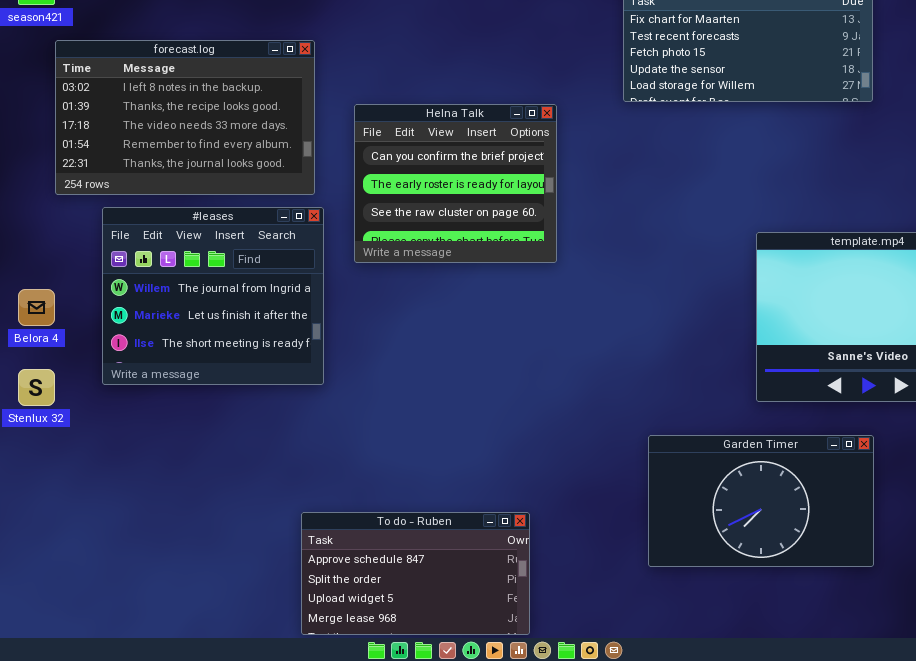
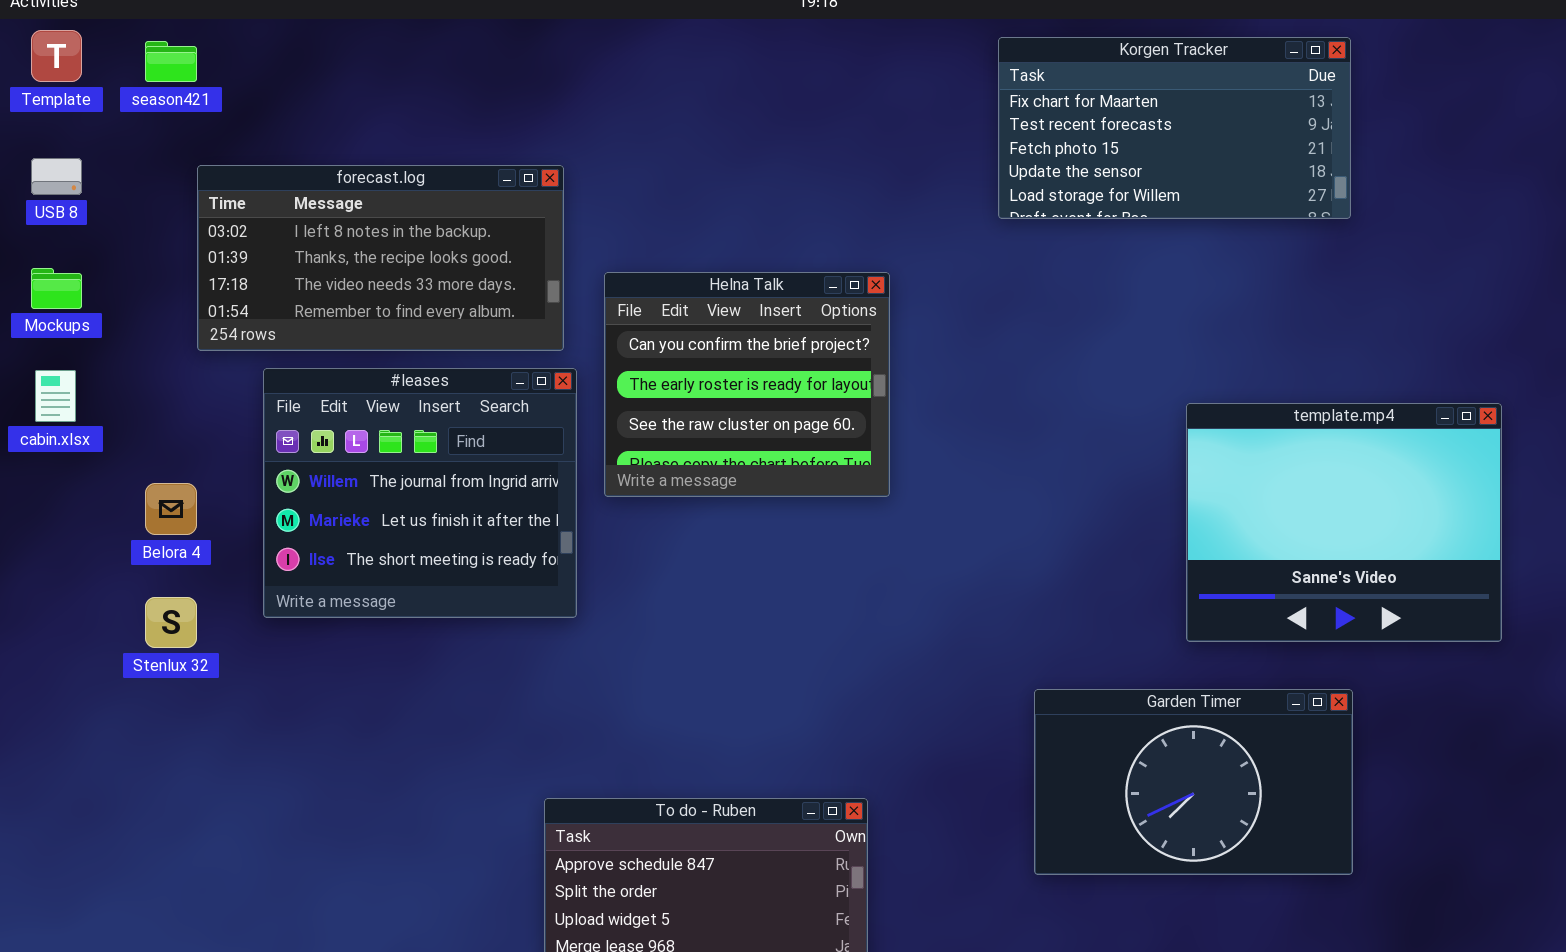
forecast.log: [55,40,315,195] -> [197,165,564,351], resized
Helna Talk: [354,104,557,263] -> [604,272,890,497], moved

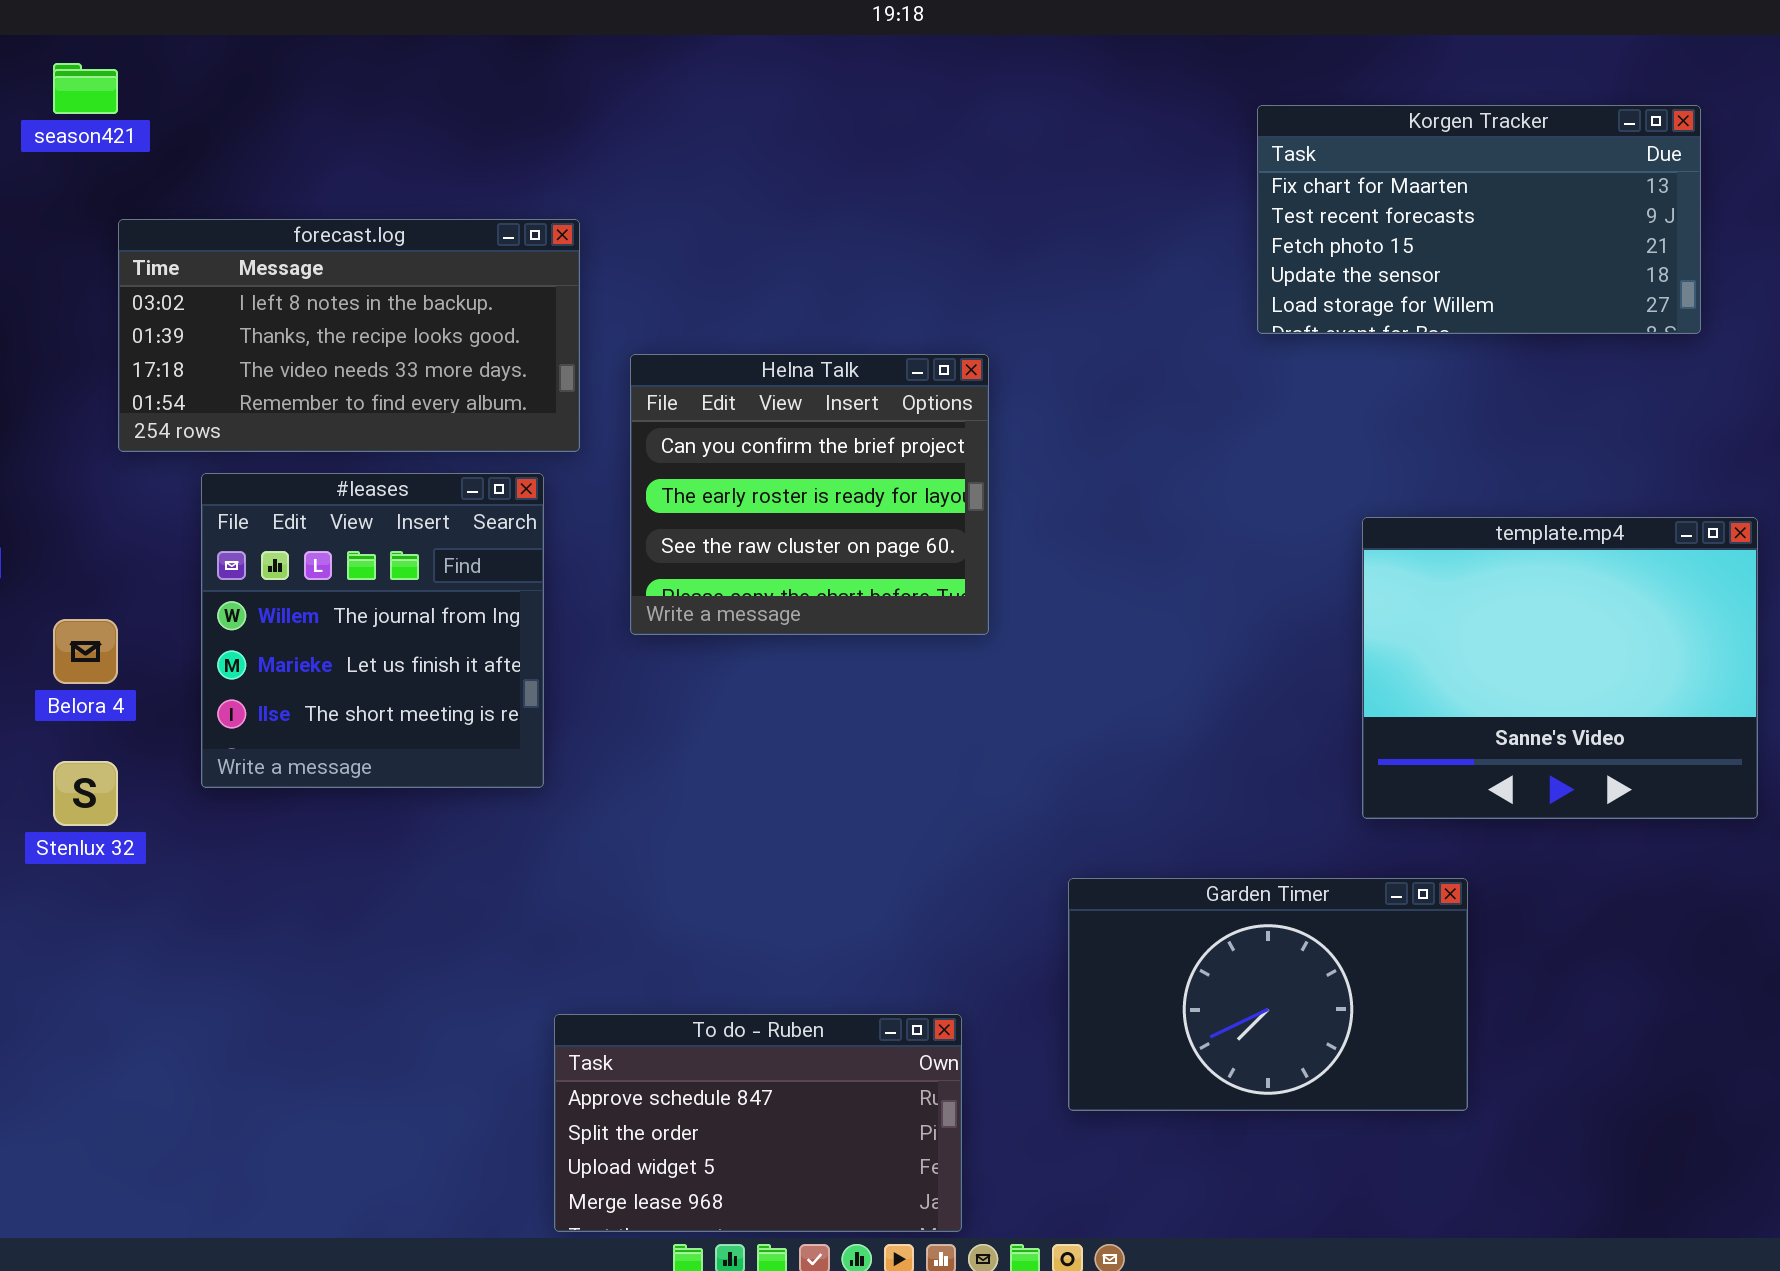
Korgen Tracker: [998,37,1351,219] -> [1257,105,1701,334], moved
#leases: [263,368,577,618] -> [201,473,544,788], resized
Garden Timer: [1034,689,1353,875] -> [1068,878,1468,1111], moved

